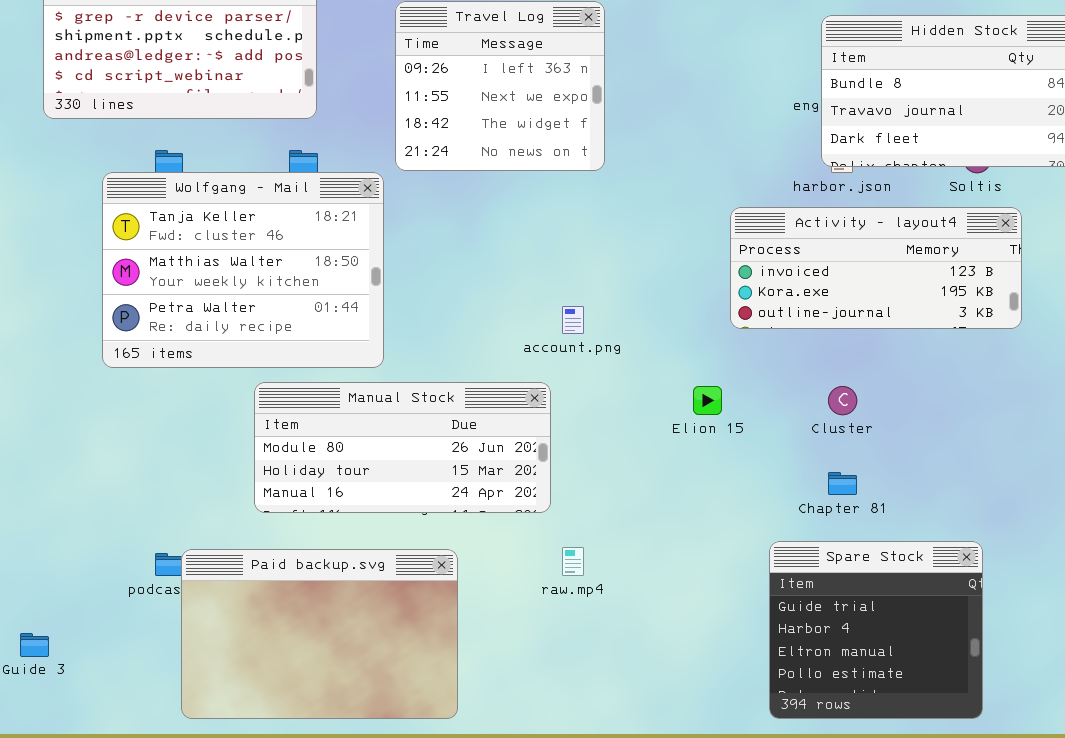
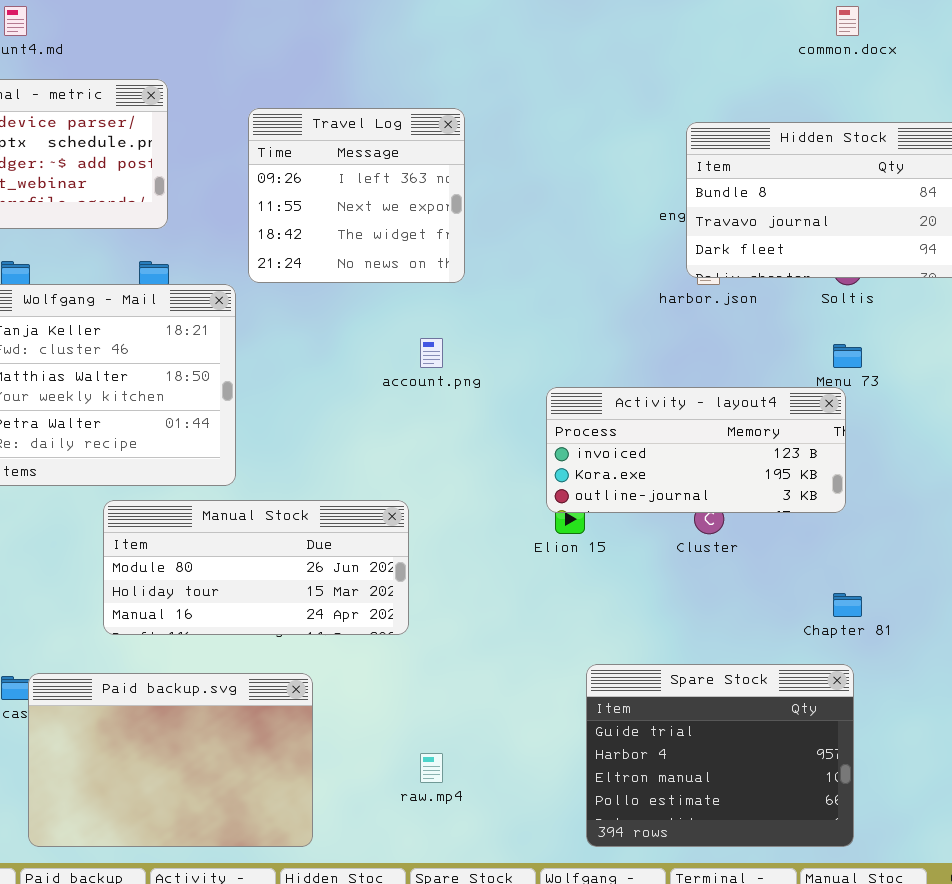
Activity - layout4: [730,207,1022,329] -> [546,387,846,513], moved
account.png: [562,306,584,334] -> [420,338,443,368], moved
Chapter 81: [828,472,857,495] -> [833,593,862,617], moved
Spare Stock: [769,541,983,719] -> [586,664,854,847], resized
raw.mp4: [562,547,584,576] -> [420,753,443,783], moved

